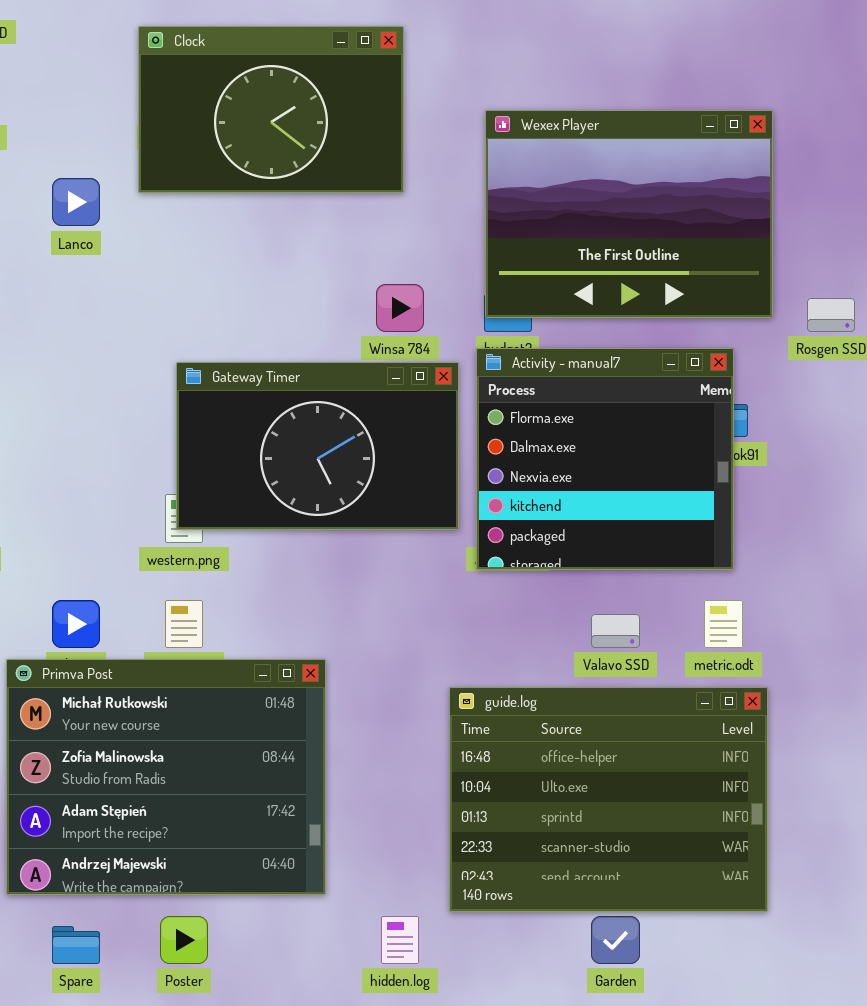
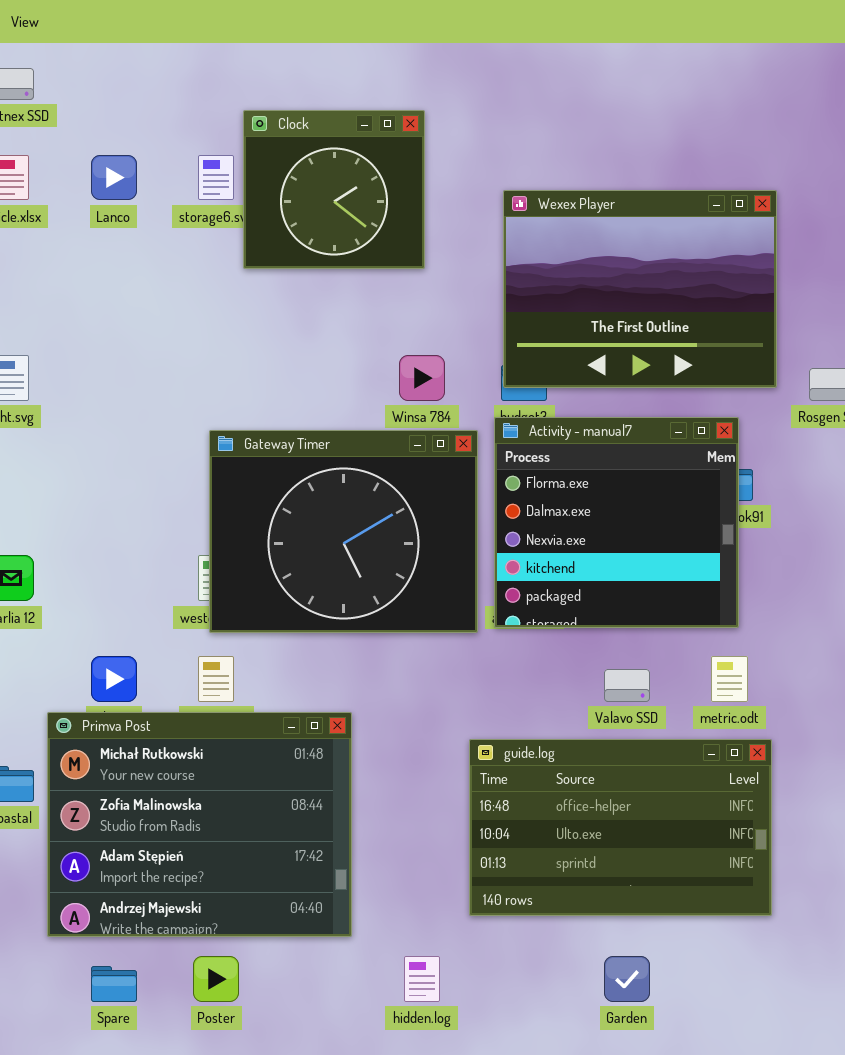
Clock: [138,26,404,193] -> [243,110,425,269], resized
Lanco: [52,178,100,226] -> [91,155,137,200], moved
Gateway Timer: [176,362,459,530] -> [209,430,478,633], resized
guide.log: [449,687,768,912] -> [469,739,772,916], resized

